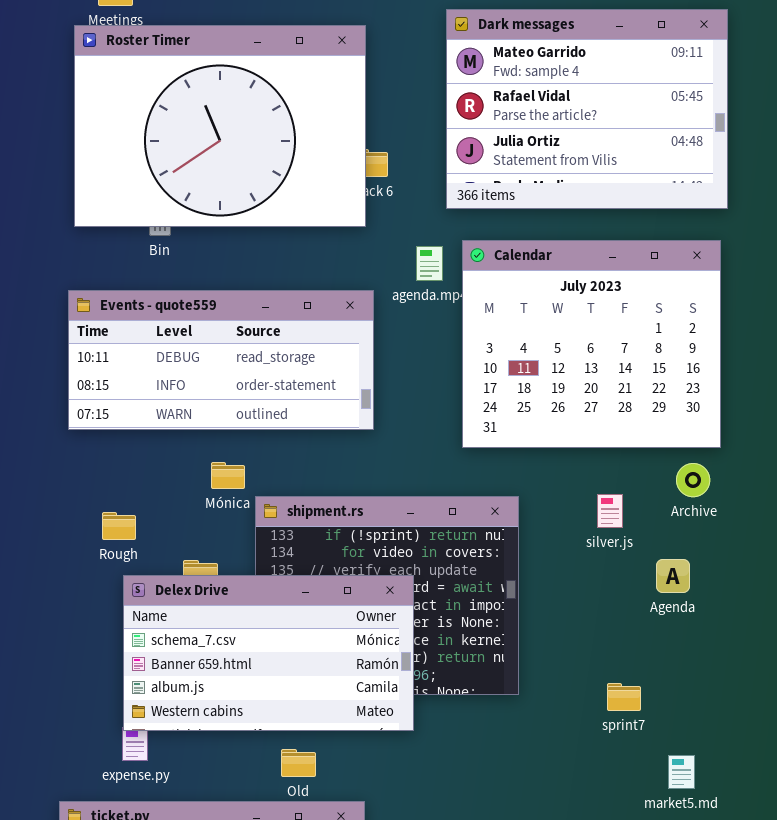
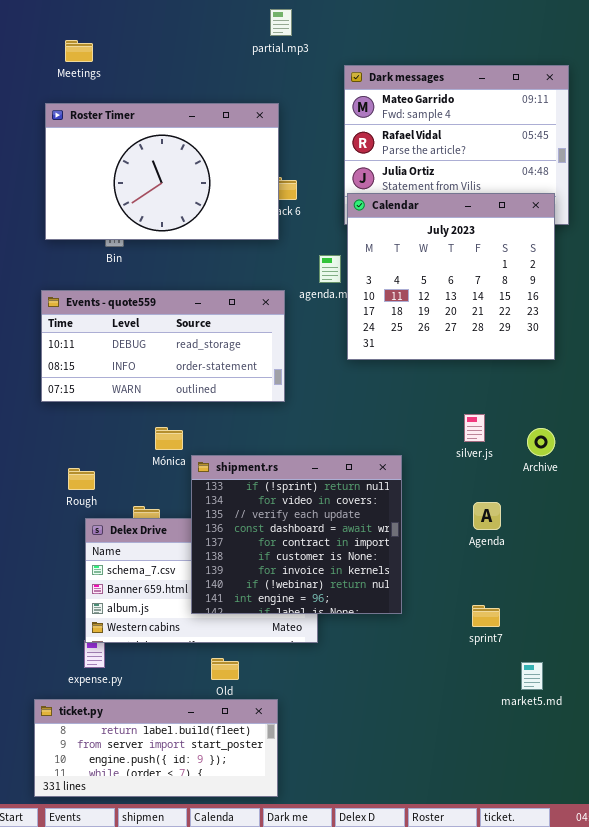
Roster Timer: [74,25,366,227] -> [45,103,279,240], resized
Calendar: [462,240,721,448] -> [347,193,555,360], moved
silver.js: [597,494,623,528] -> [464,414,485,442], moved
shipment.rs: [255,496,519,695] -> [191,455,402,614], raised
Agenda: [656,559,690,593] -> [473,502,501,530], moved

